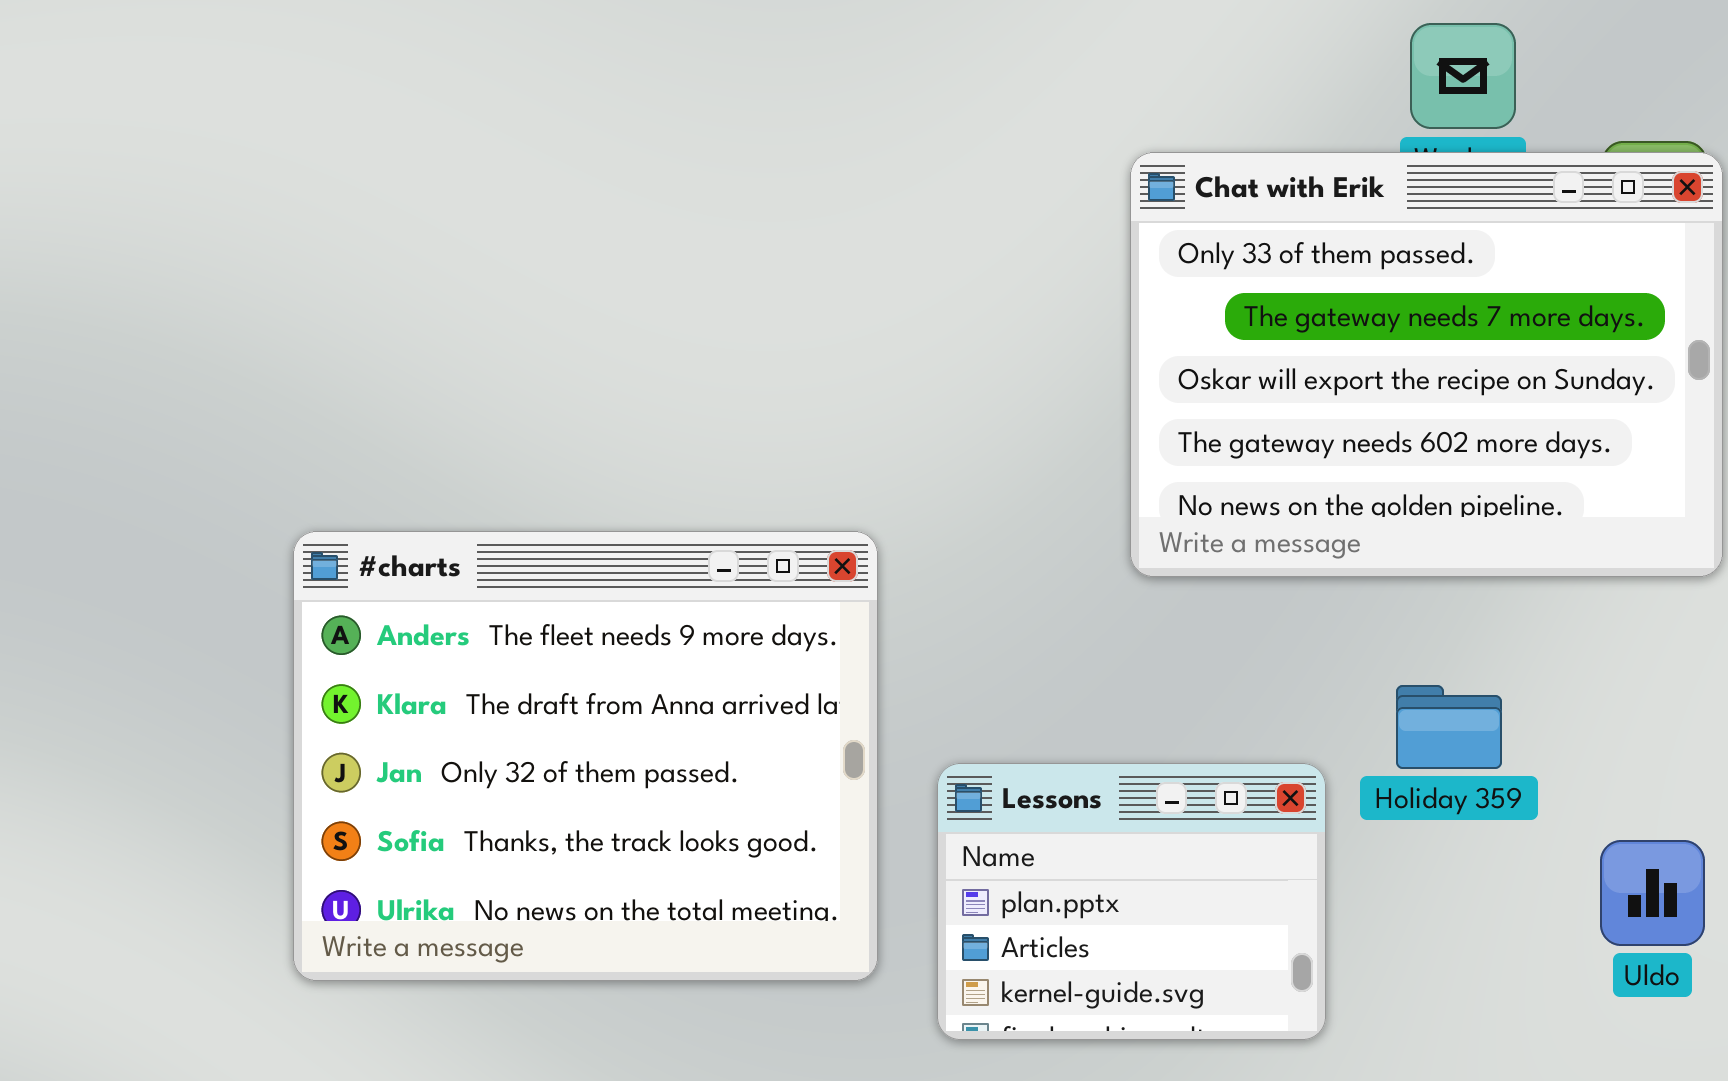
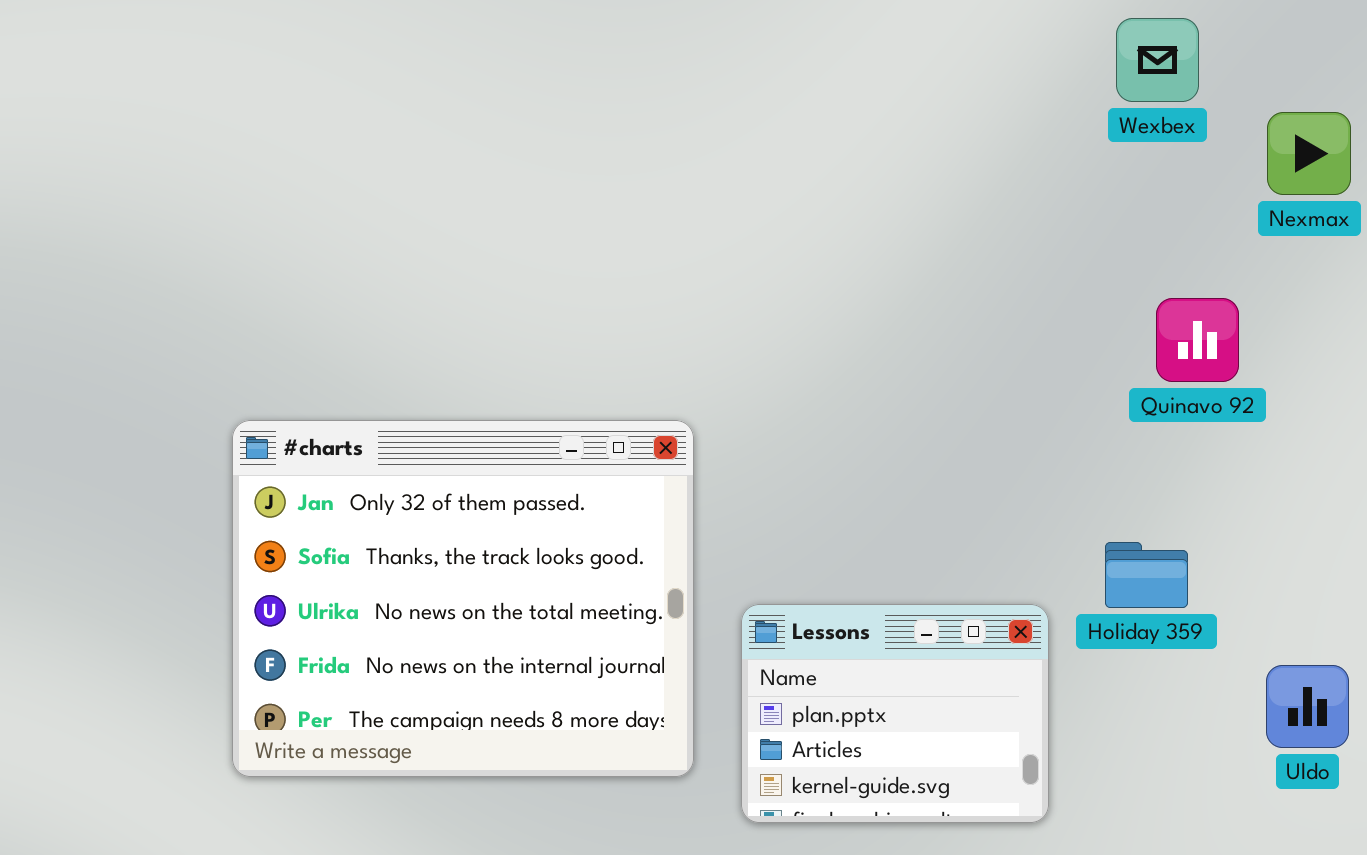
Chat with Erik: [1130,152,1723,577] -> none, closed
#charts: [293,531,878,981] -> [232,420,694,777], scrolled down 2 rows

